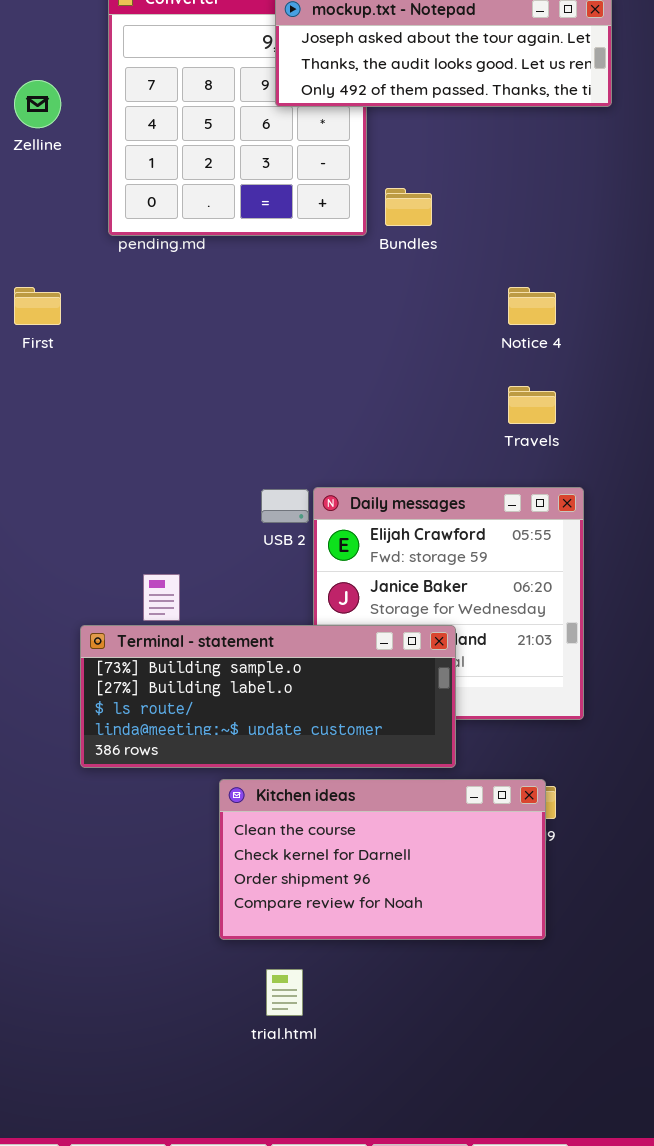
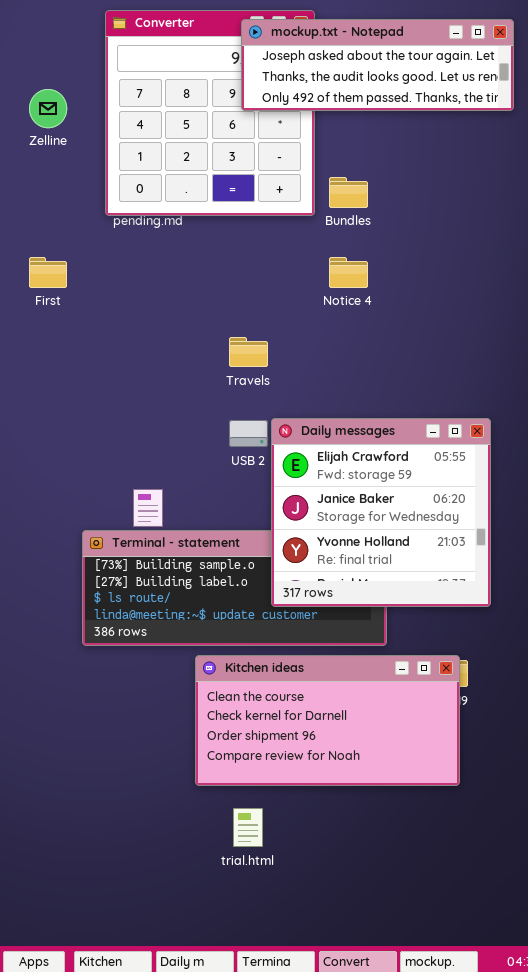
Notice 4: [508,287,556,325] -> [329,257,368,288], moved
Travels: [508,386,556,424] -> [229,337,268,367], moved
Daily messages: [313,487,584,720] -> [271,418,491,607], raised

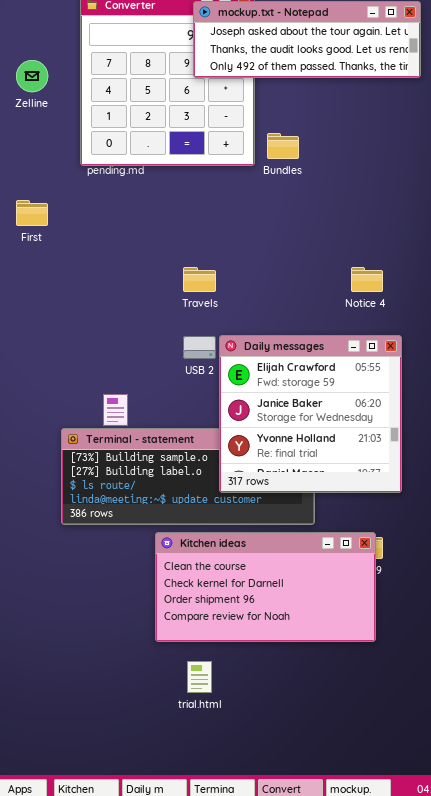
Notice 4: [329,257,368,288] -> [351,267,383,292], moved

